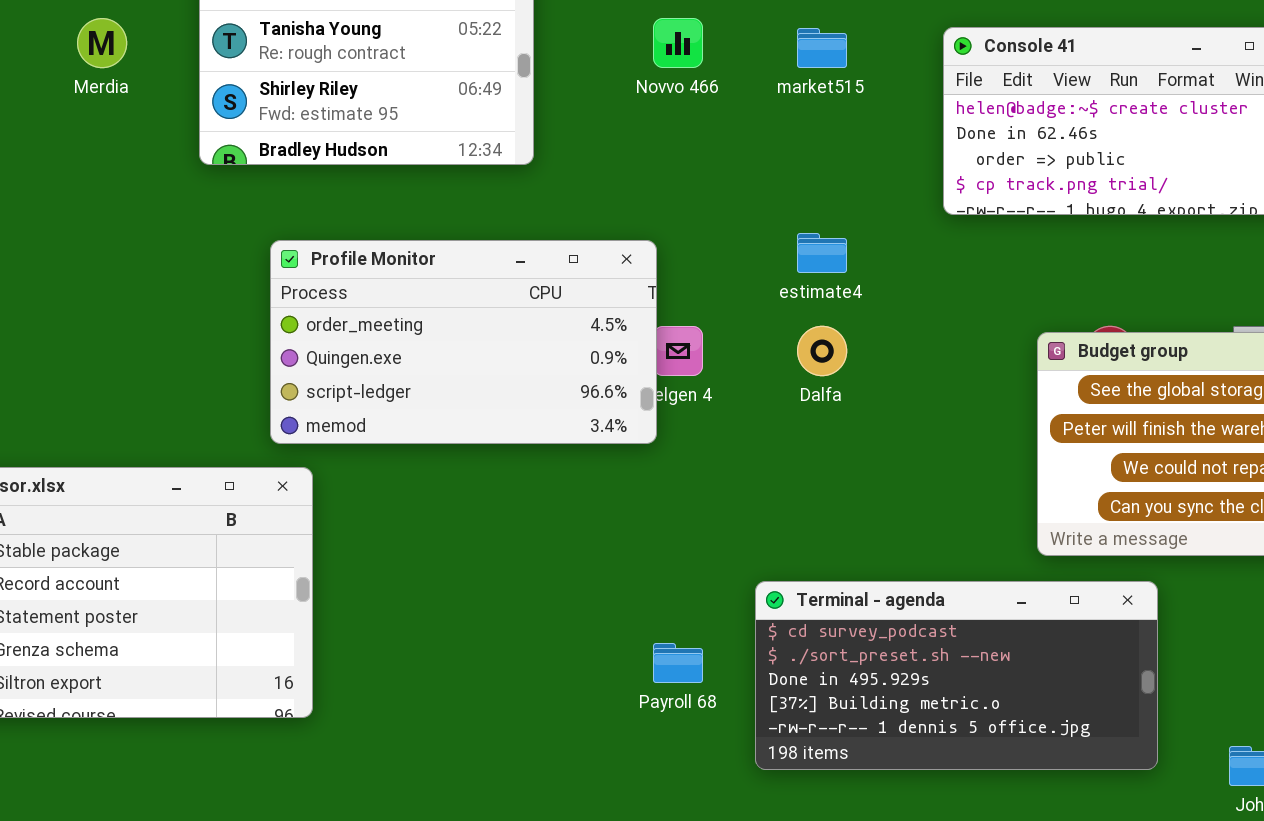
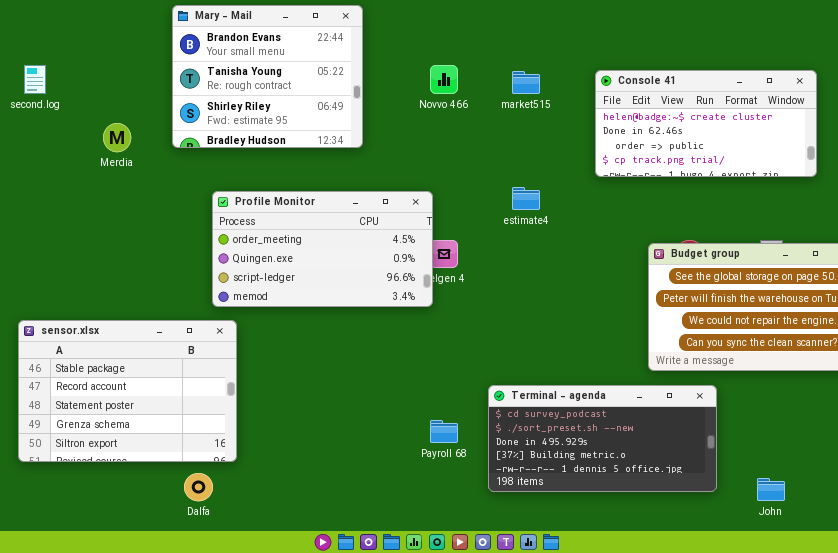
Merdia: [77,18,127,68] -> [103,123,131,152], moved
Dalfa: [797,326,847,376] -> [184,473,213,501], moved

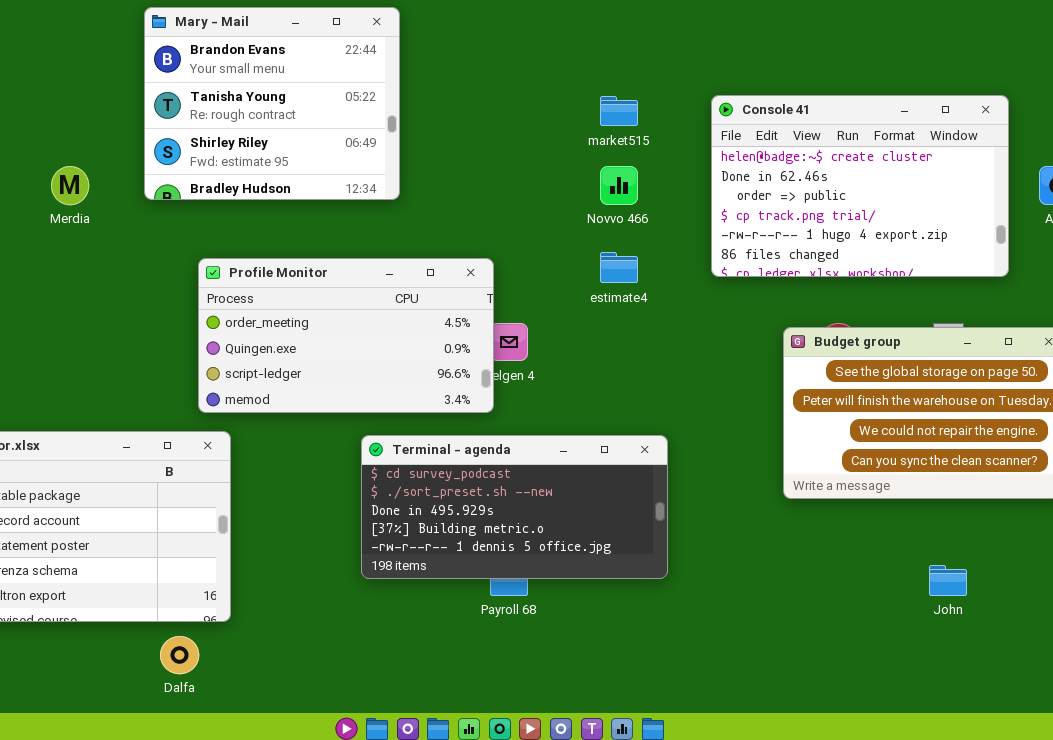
Novvo 466: [430,65,458,94] -> [600,166,638,205], moved
Console 41: [595,70,817,177] -> [711,95,1009,277], resized
Terminal - agenda: [488,385,717,492] -> [361,435,668,579], moved
John: [757,478,785,501] -> [929,565,967,596], moved

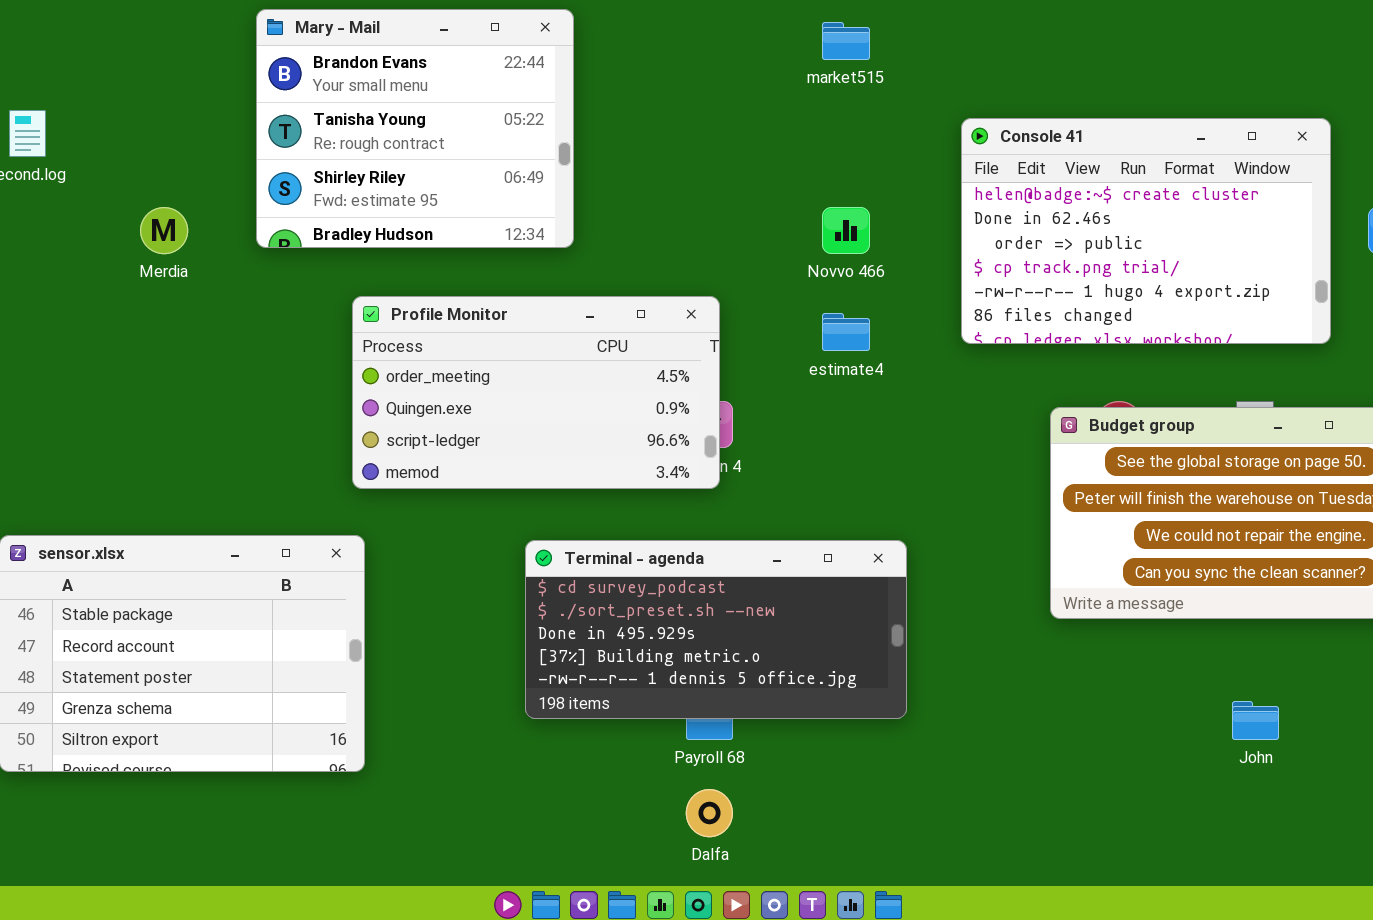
market515: [600,96,638,126] -> [822,22,870,60], moved
Profile Monitor: [198,258,494,413] -> [352,296,720,489], moved
Dalfa: [160,636,199,674] -> [686,789,733,837], moved

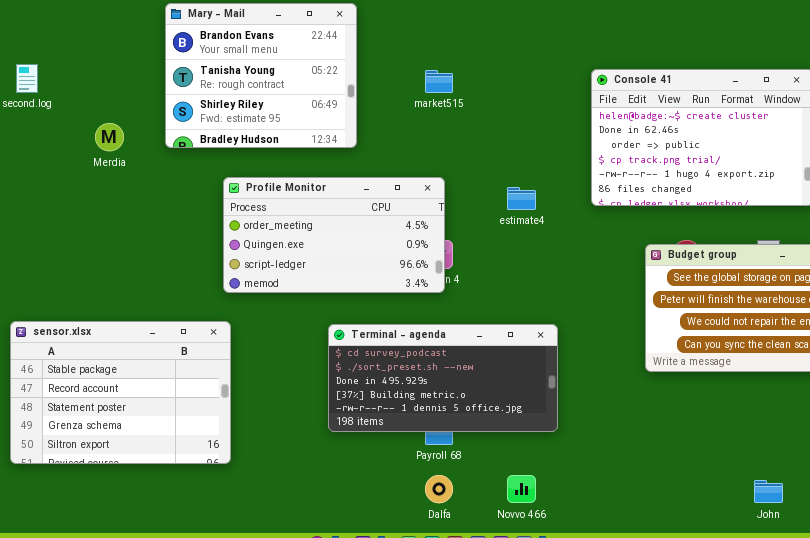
market515: [822,22,870,60] -> [425,70,453,93], moved
Novvo 466: [822,207,870,254] -> [507,475,536,503], moved
John: [1232,701,1279,740] -> [754,480,783,503], moved

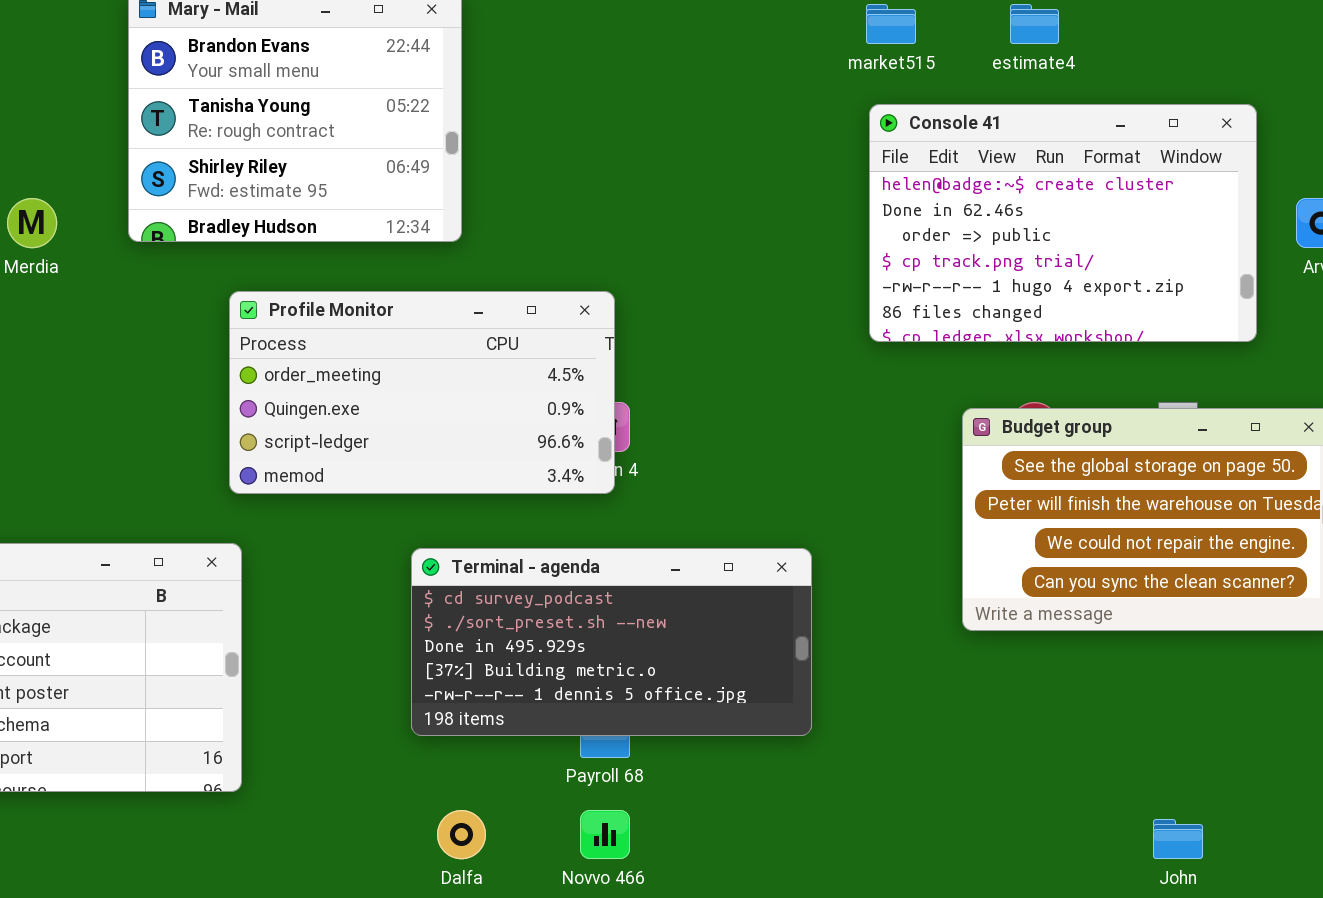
market515: [425,70,453,93] -> [866,4,916,44], moved
estimate4: [507,187,536,210] -> [1010,4,1059,44], moved
Dalfa: [425,475,453,503] -> [437,810,486,859], moved
Novvo 466: [507,475,536,503] -> [580,810,630,859], moved

